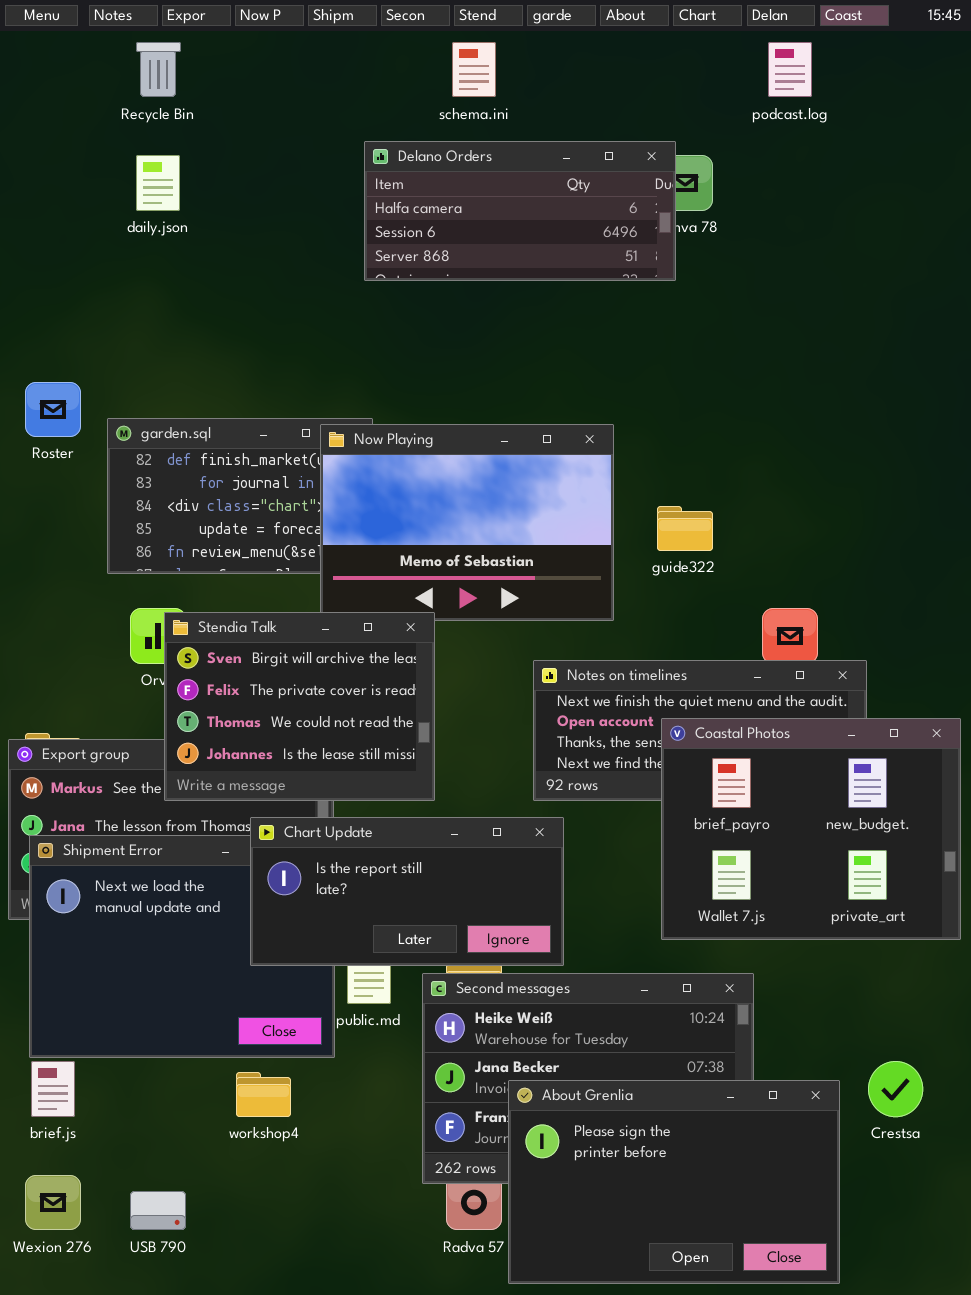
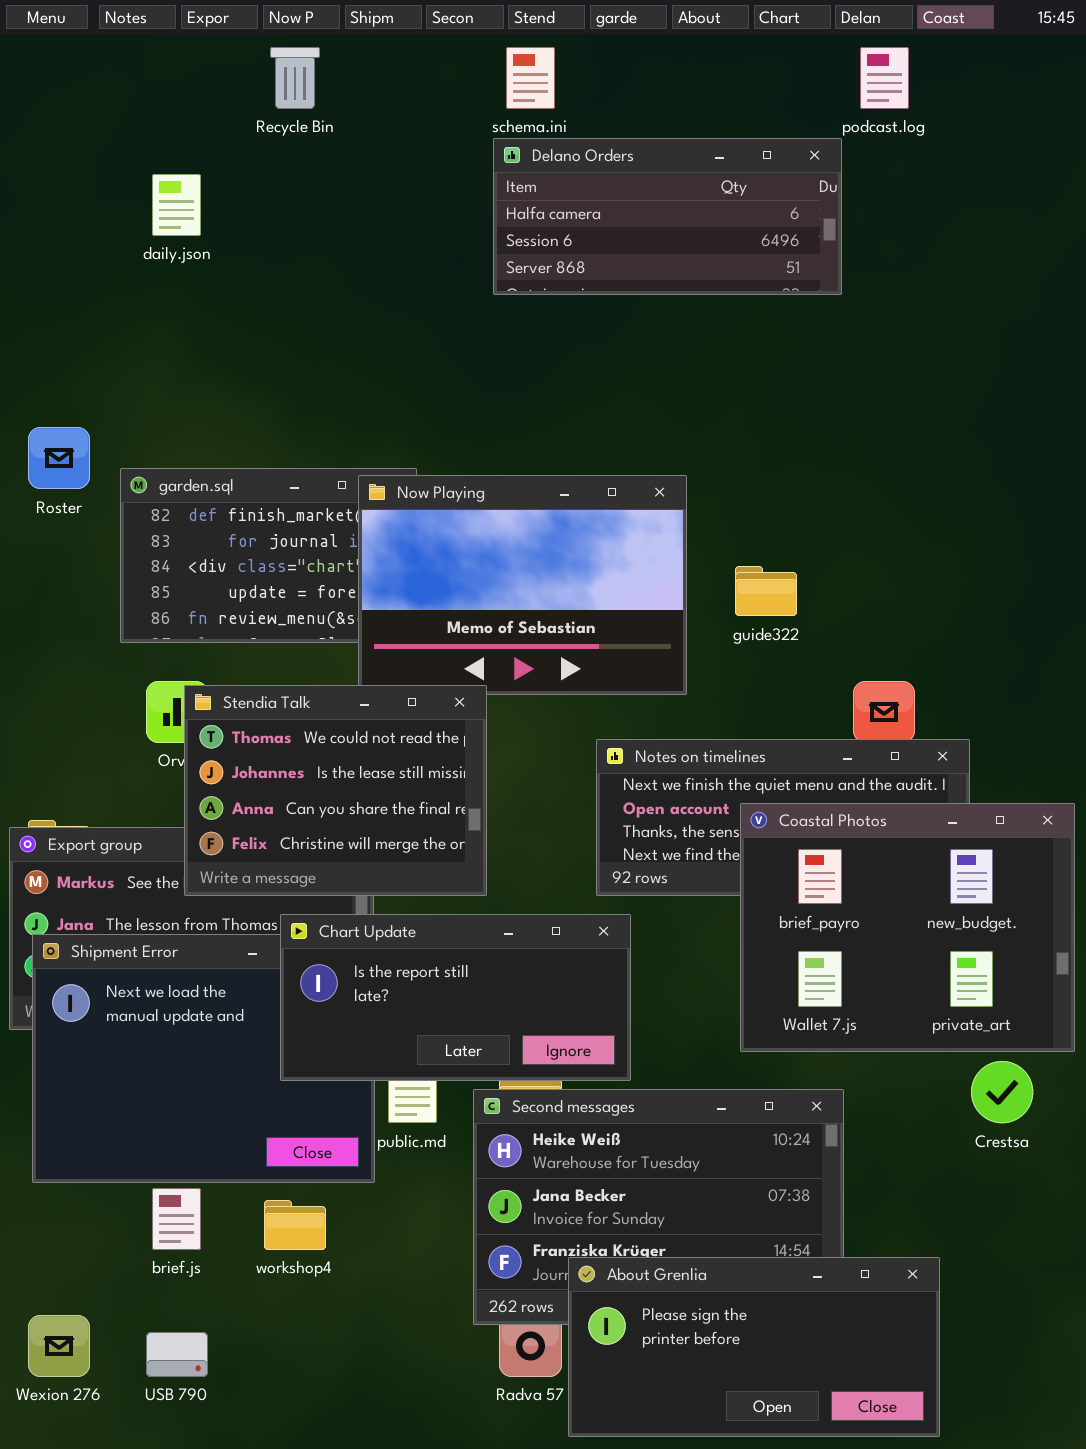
Recycle Bin: [136,42,181,97] -> [270,47,320,109], moved
Delano Orders: [364,141,676,281] -> [493,138,842,295], moved
Stendia Talk: [164,612,435,801] -> [184,685,487,896], scrolled down 2 rows
brief.js: [31,1061,75,1117] -> [152,1188,201,1250], moved
Crestsa: [868,1061,923,1117] -> [971,1061,1033,1123], moved
About Grenlia: [508,1080,840,1284] -> [568,1257,940,1437], resized

